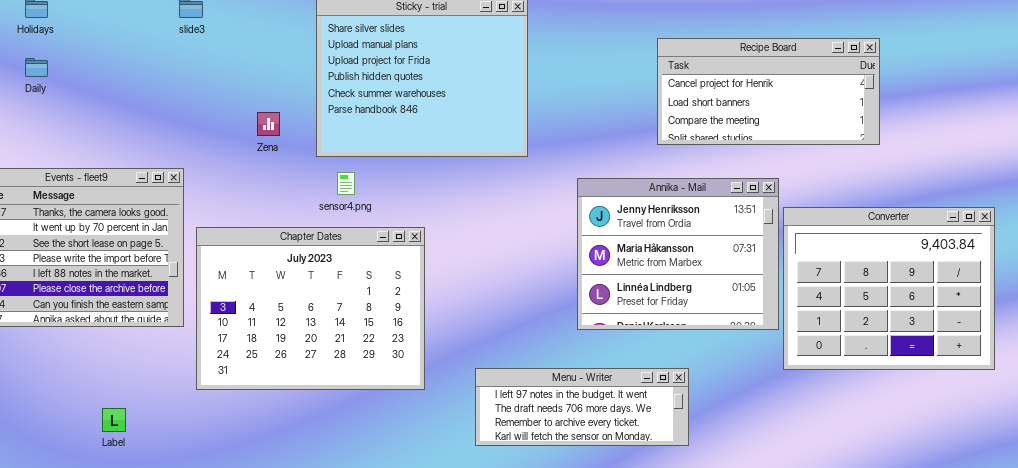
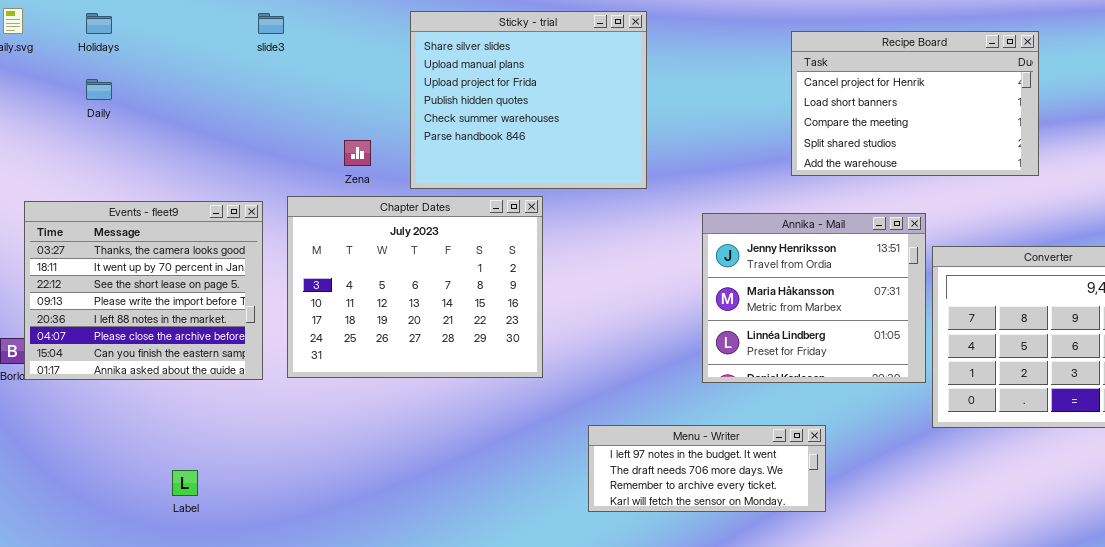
Recipe Board: [657,38,880,145] -> [791,31,1039,176], resized
Chapter Dates: [196,227,425,390] -> [287,196,543,378], moved

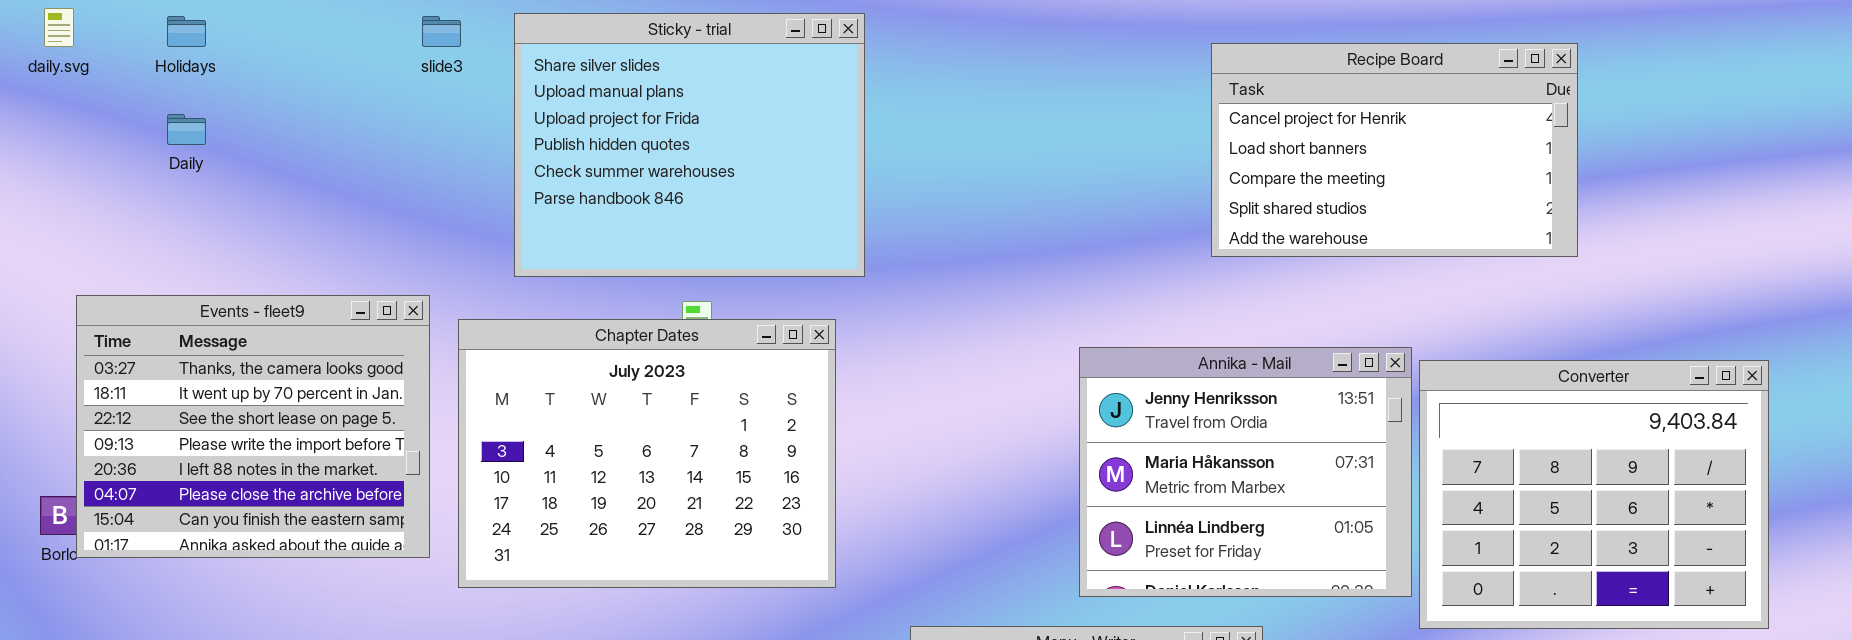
Sticky - trial: [410,11,647,189] -> [514,13,865,277], moved
Chapter Dates: [287,196,543,378] -> [458,319,836,588], moved
Annika - Mail: [702,213,926,383] -> [1079,347,1412,597], moved

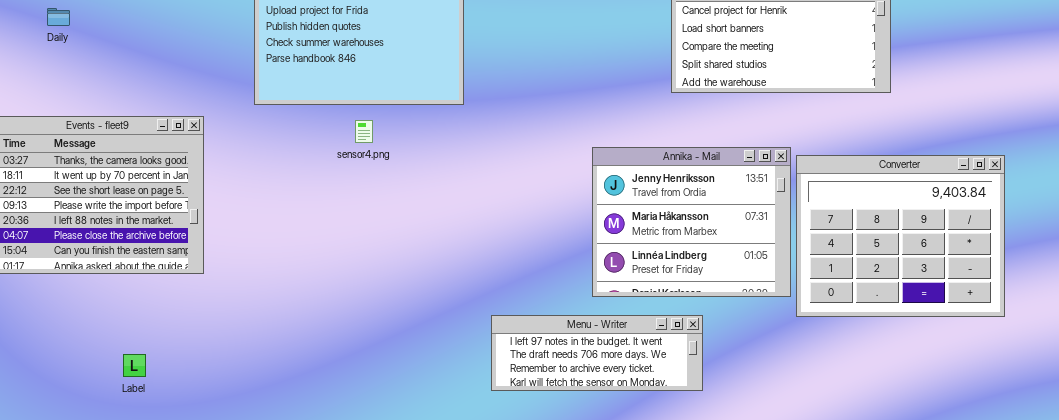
Chapter Dates: [458,319,836,588] -> none, closed

